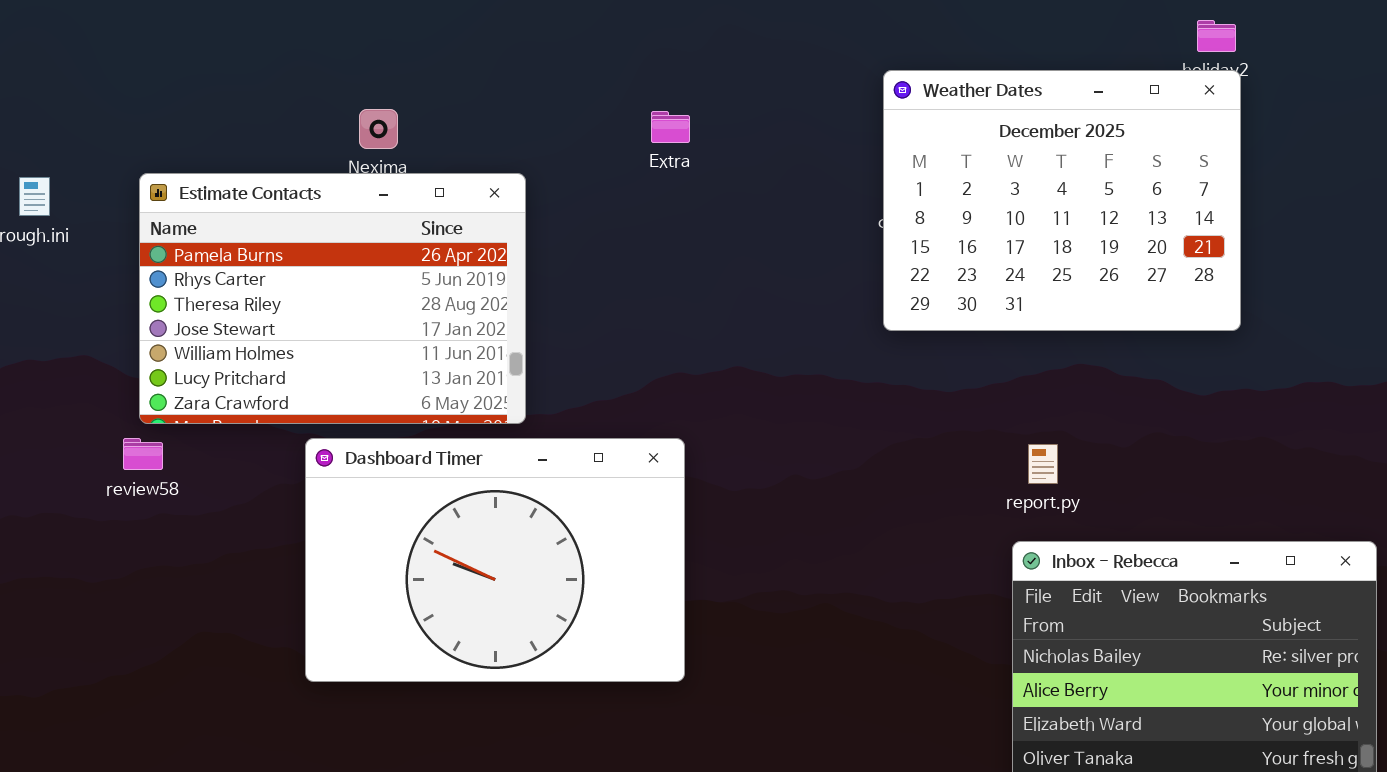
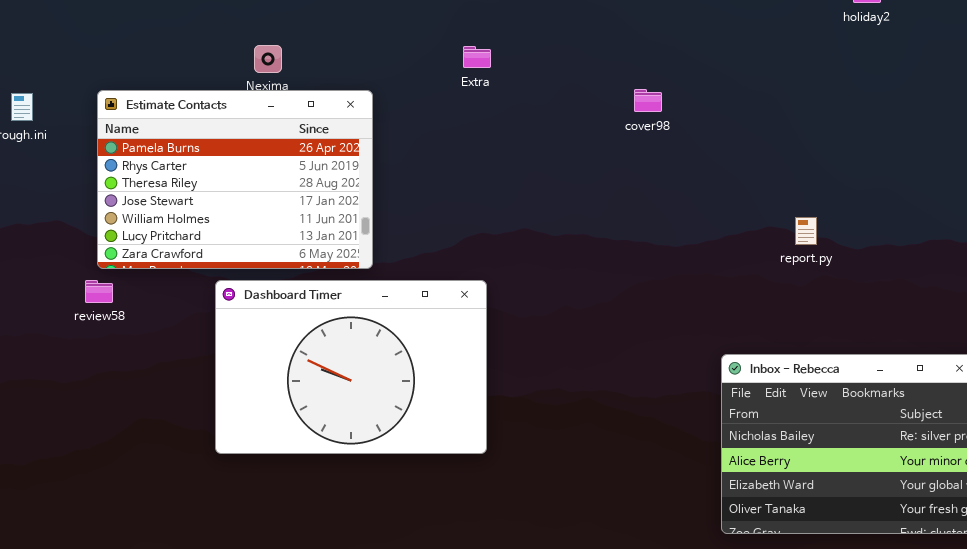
Weather Dates: [883,70,1241,331] -> none, closed
report.py: [1028,444,1058,484] -> [795,217,817,245], moved

